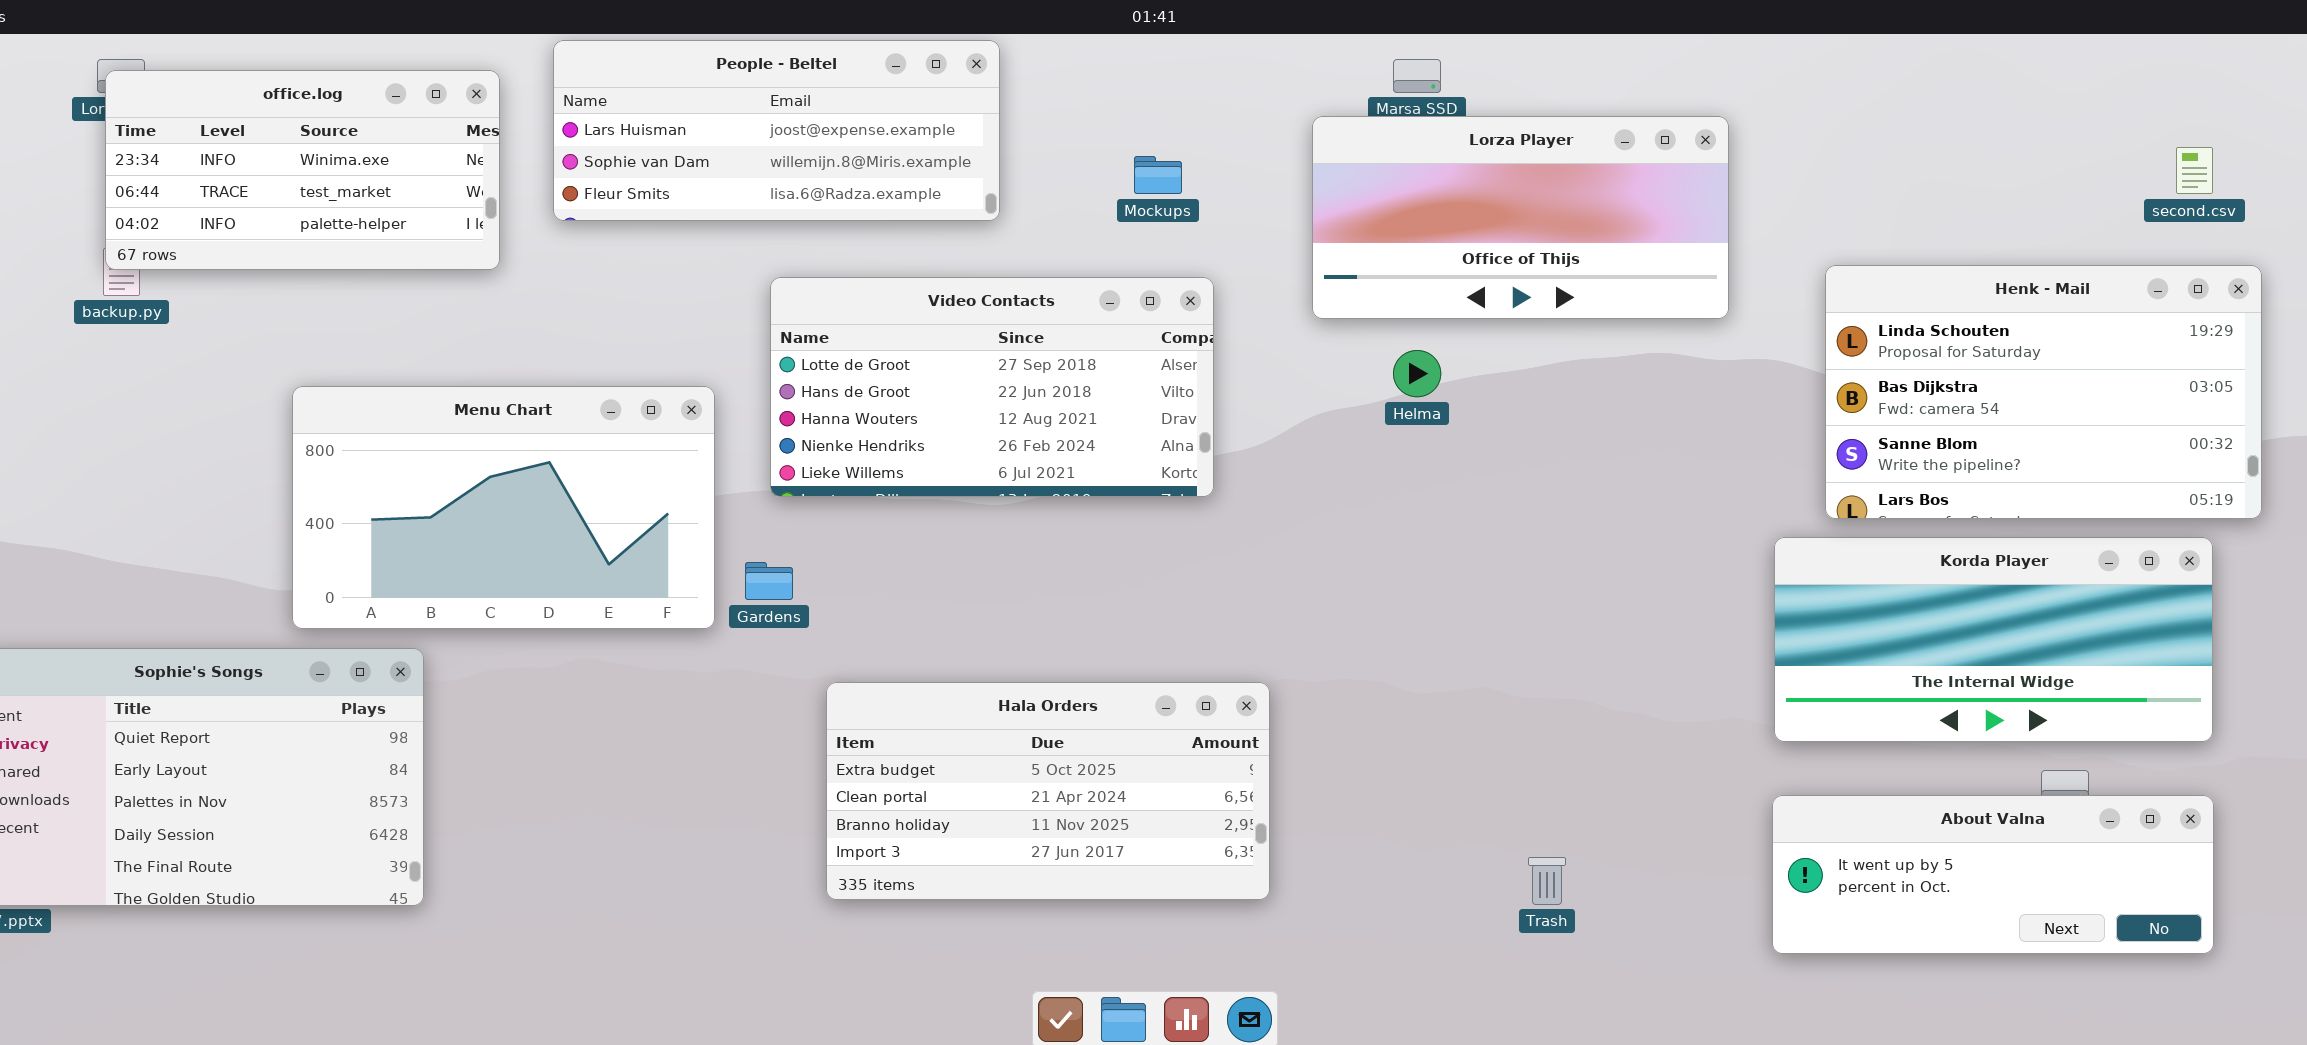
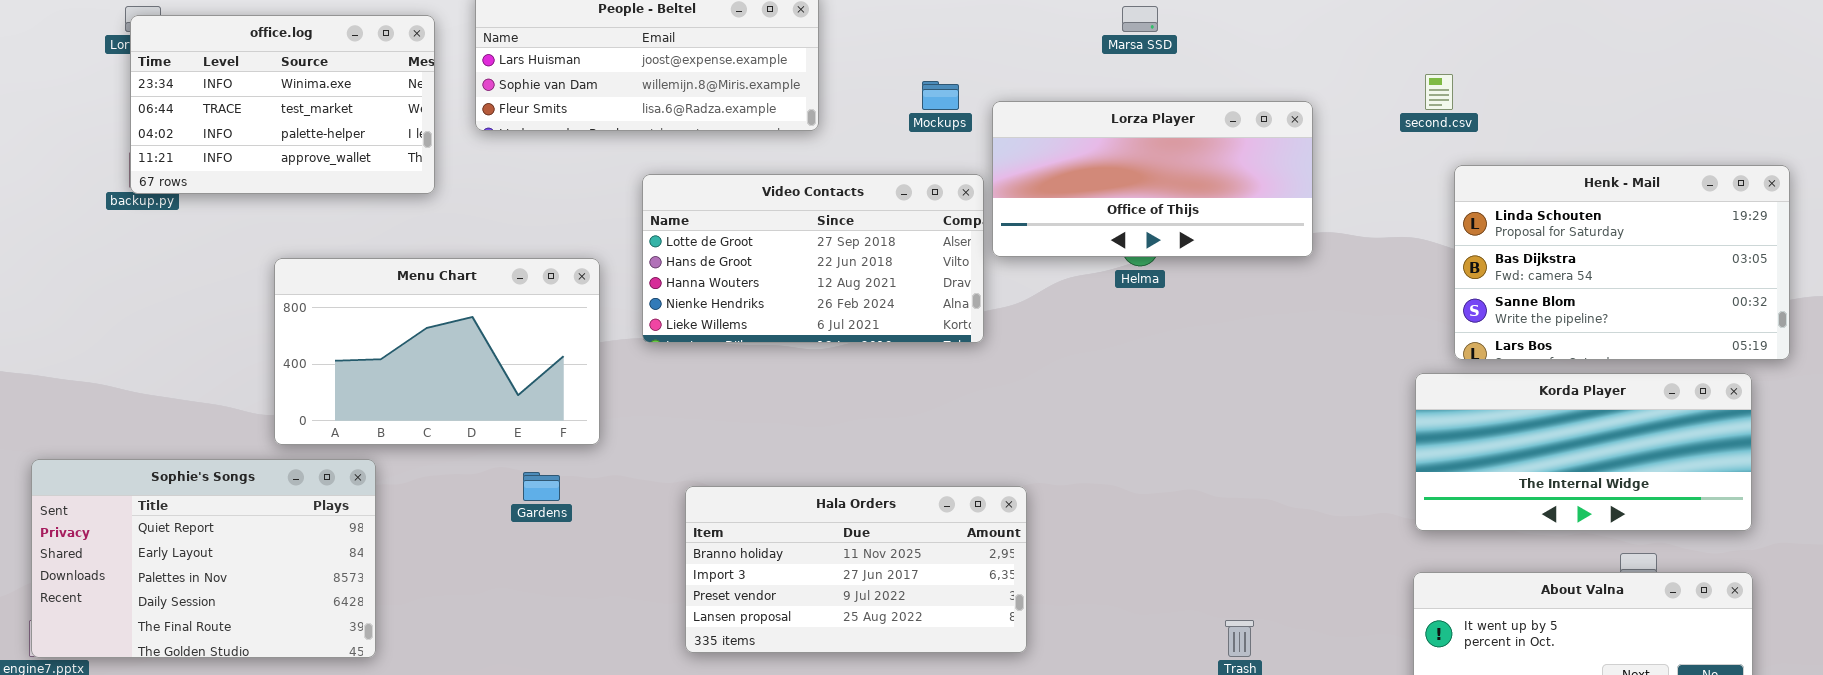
office.log: [105,70,500,270] -> [130,15,435,194], resized
Lorza Player: [1312,116,1729,319] -> [992,101,1313,257], moved
second.csv: [2176,147,2213,194] -> [1425,74,1453,110], moved
Gardens: [745,562,793,600] -> [523,472,560,501], moved
Hala Orders: [826,682,1270,900] -> [685,486,1027,653], scrolled down 2 rows

